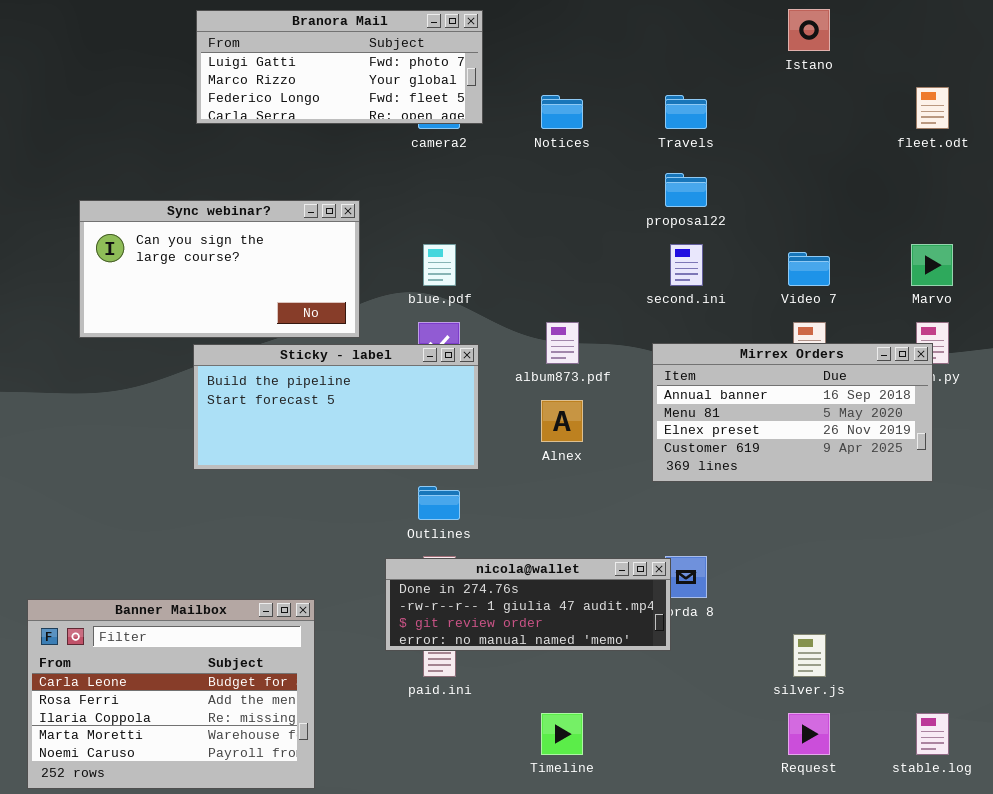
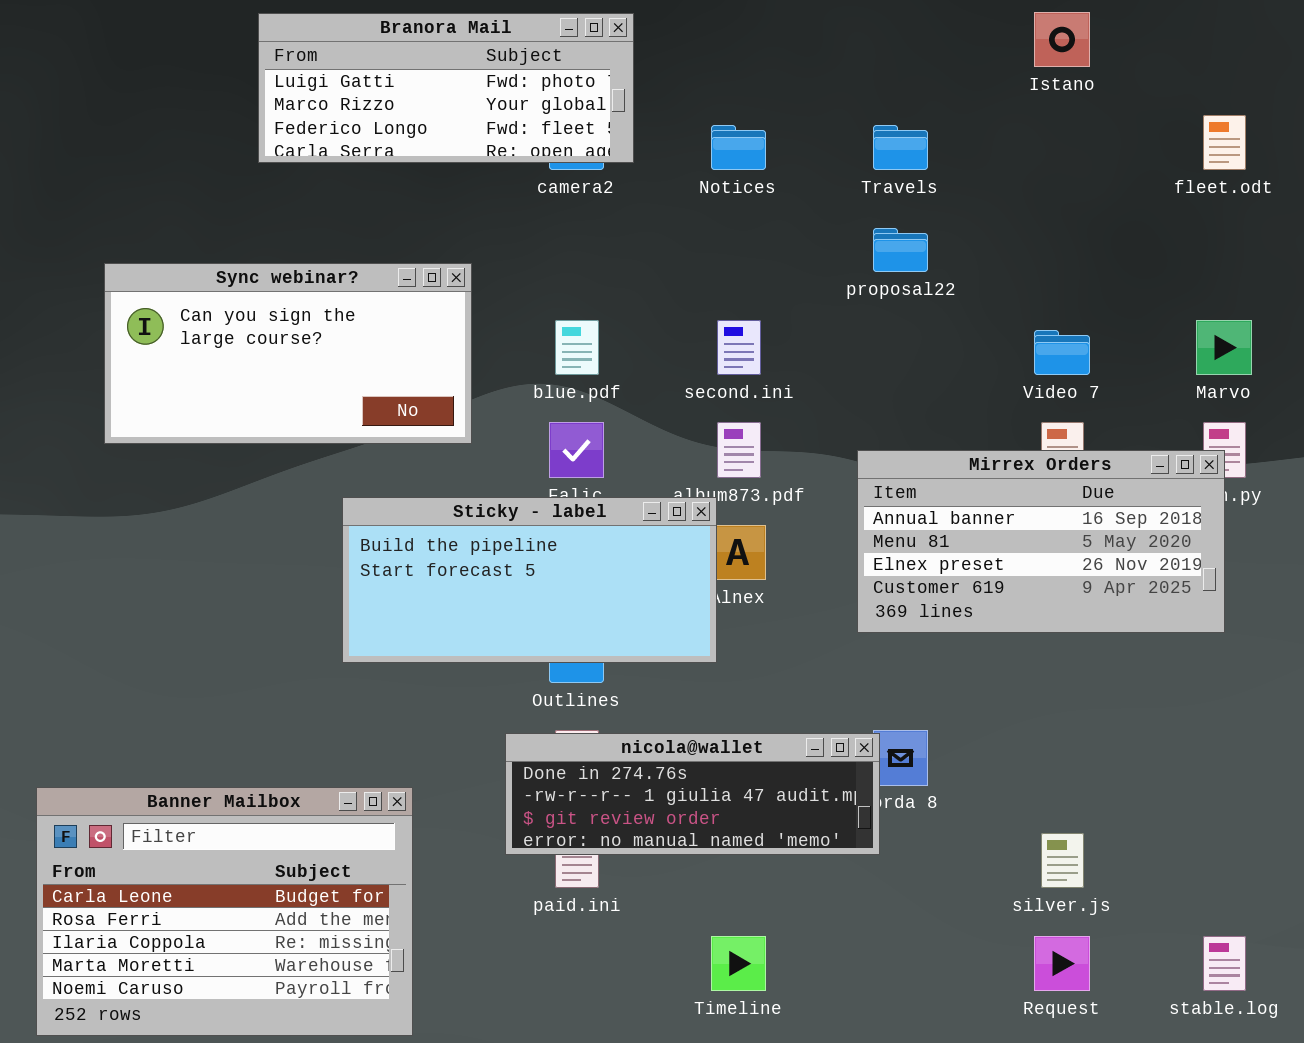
second.ini: [670,244,703,286] -> [717,320,761,375], moved
Sticky - label: [193,344,479,470] -> [342,497,717,663], moved

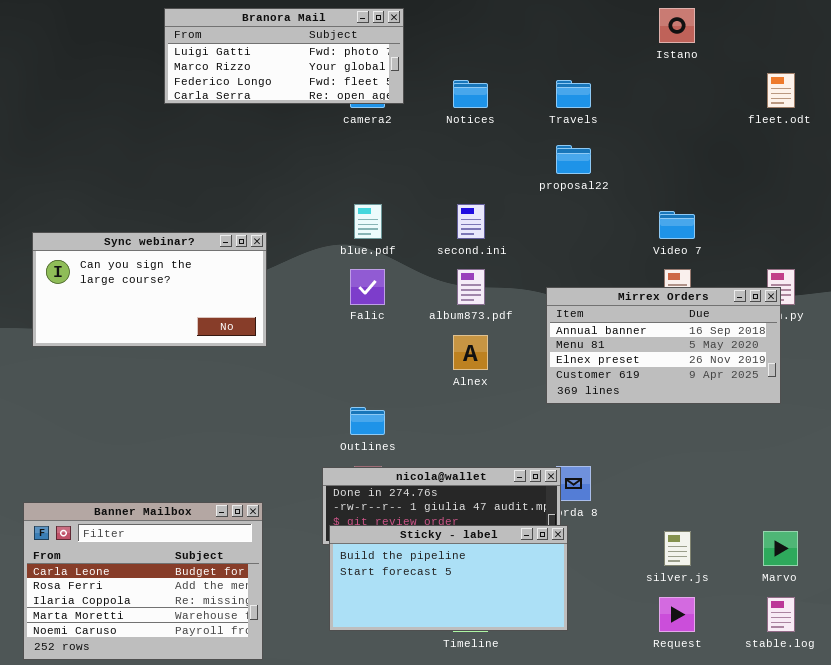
Sync webinar?: [104,263,472,444] -> [32,232,267,347], moved
Marvo: [1196,320,1252,375] -> [763,531,798,566], moved
Sticky - label: [342,497,717,663] -> [329,525,568,631], moved

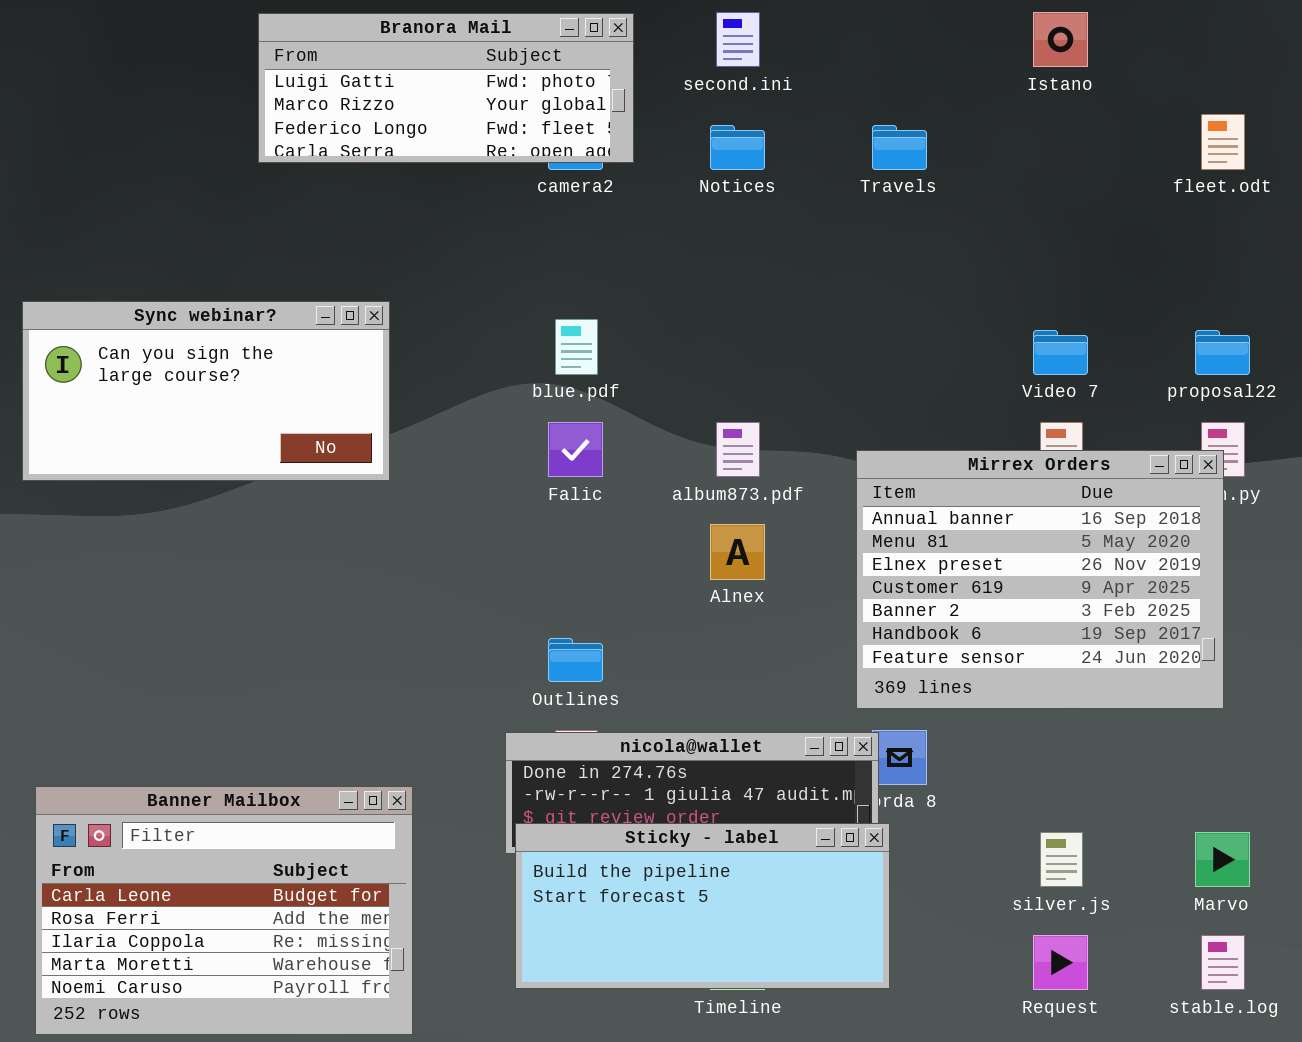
proposal22: [556,145,591,174] -> [1195,330,1250,375], moved
second.ini: [457,204,485,239] -> [716,12,760,67], moved
Sync webinar?: [32,232,267,347] -> [22,301,390,481], moved
Mirrex Orders: [546,287,781,404] -> [856,450,1224,709], resized

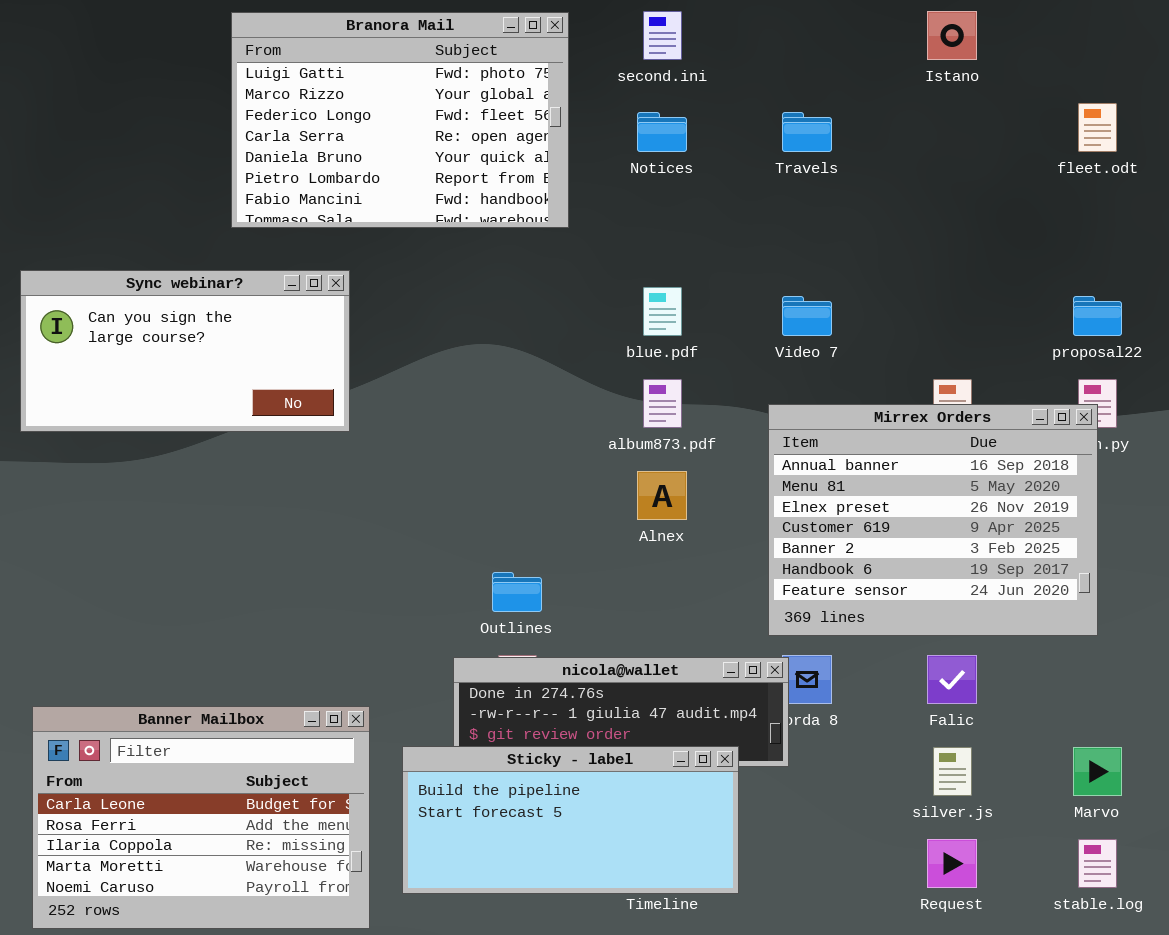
Branora Mail: [258,13,634,163] -> [231,12,569,228], resized
blue.pdf: [555,319,598,375] -> [643,287,682,336], moved
Video 7: [1033,330,1088,375] -> [782,296,832,336], moved
Falic: [548,422,603,477] -> [927,655,977,704], moved
Sticky - label: [515,823,890,989] -> [402,746,739,894], moved

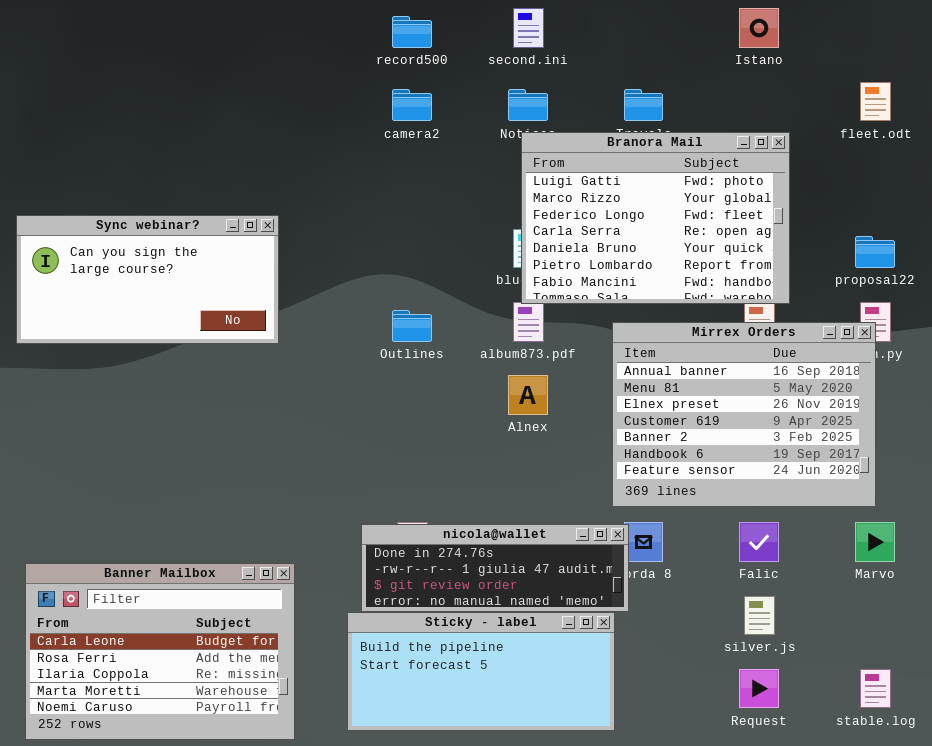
Branora Mail: [231,12,569,228] -> [521,132,790,304], moved
Outlines: [492,572,542,612] -> [392,310,432,342], moved
Sticky - label: [402,746,739,894] -> [347,612,615,731], moved
Marvo: [1073,747,1122,796] -> [855,522,895,562], moved

